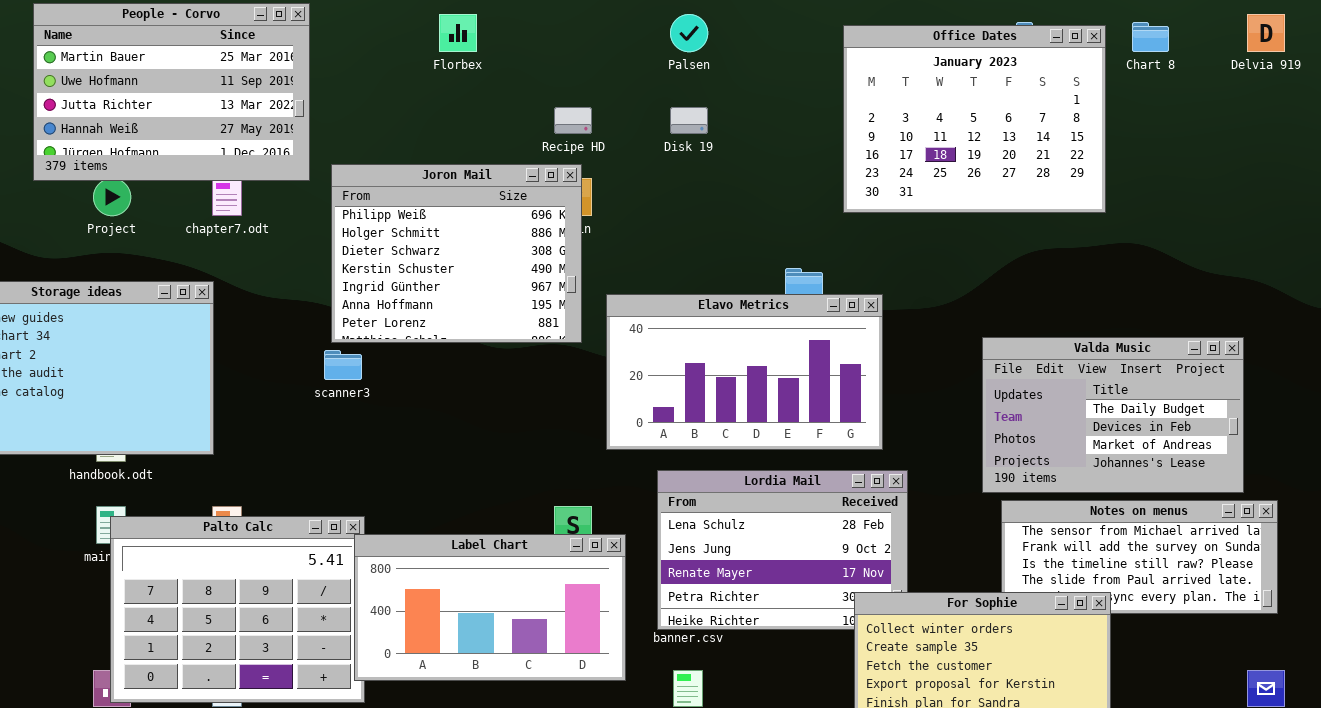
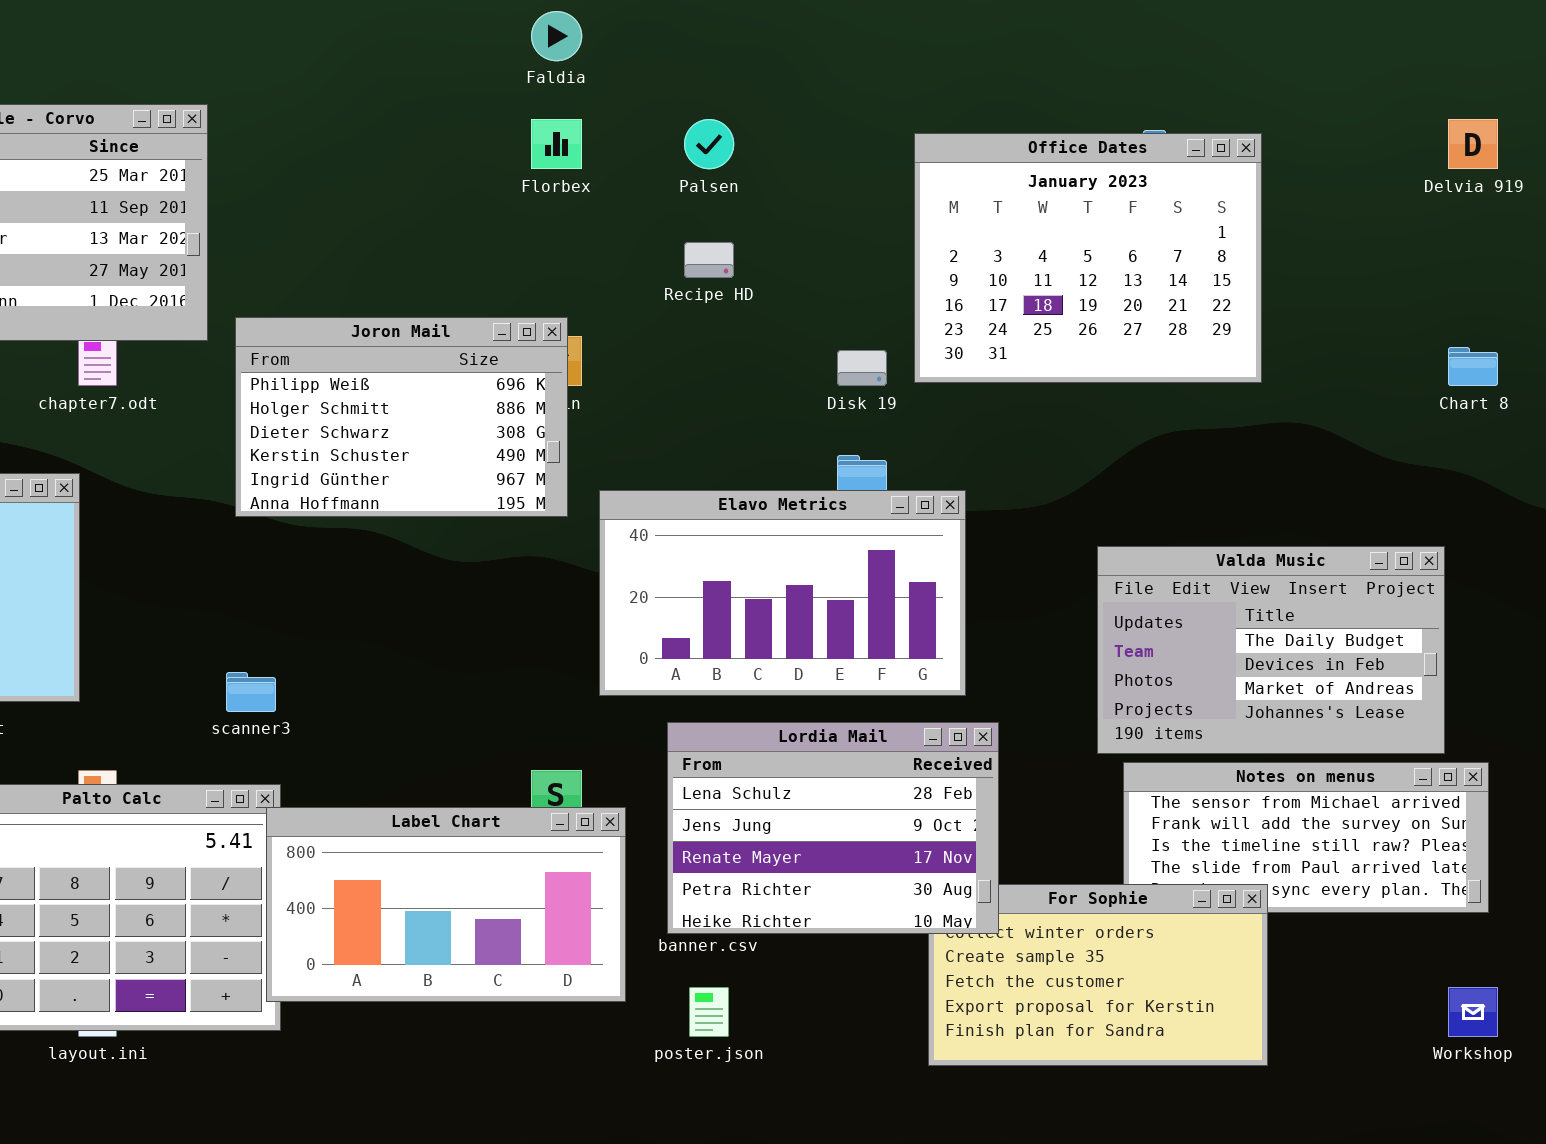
Florbex: [439,14,477,52] -> [531,119,582,169], moved
Chart 8: [1132,22,1169,52] -> [1448,347,1498,386], moved
Recipe HD: [554,107,592,134] -> [684,242,734,278], moved
Disk 19: [670,107,708,134] -> [837,350,887,386], moved
Joron Mail: [331,164,582,343] -> [235,317,568,517], resized
scanner3: [324,350,362,380] -> [226,672,276,712], moved
Lordia Mail: [657,470,908,630] -> [667,722,999,934], raised

